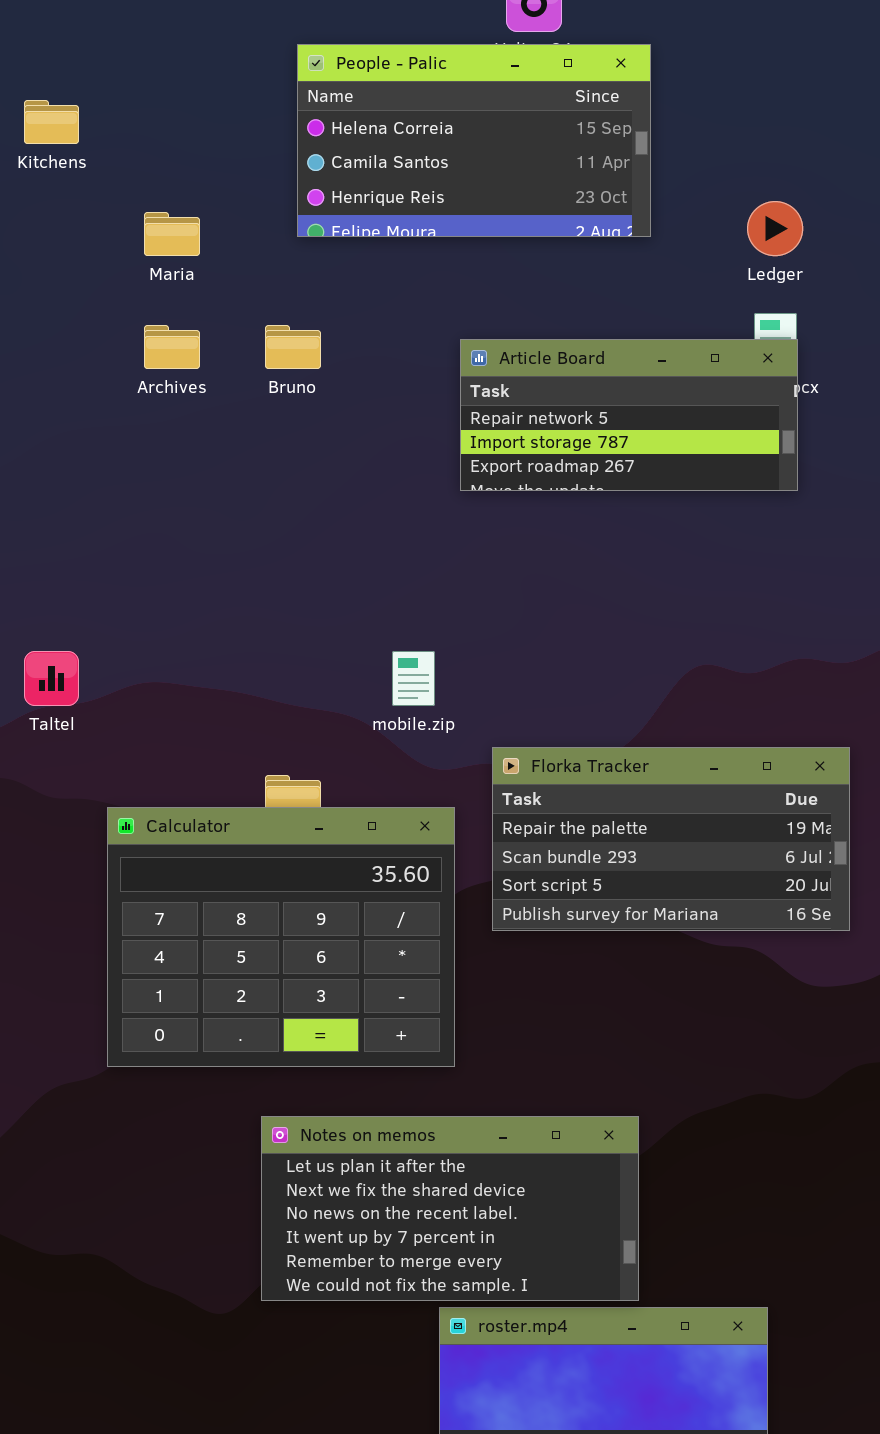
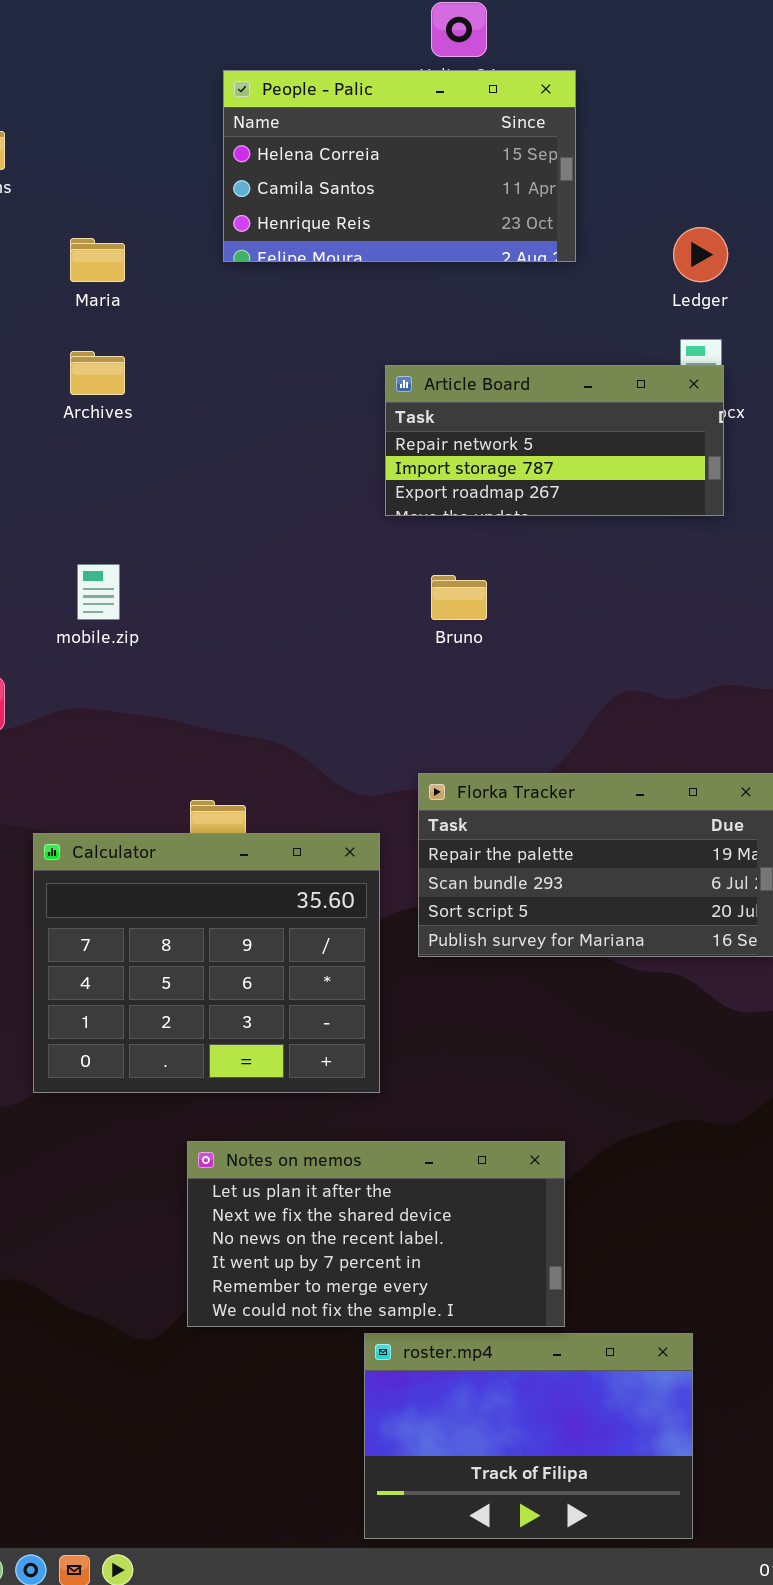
Bruno: [265,325,321,369] -> [431,575,487,620], moved
mobile.zip: [392,651,435,706] -> [77,564,120,620], moved

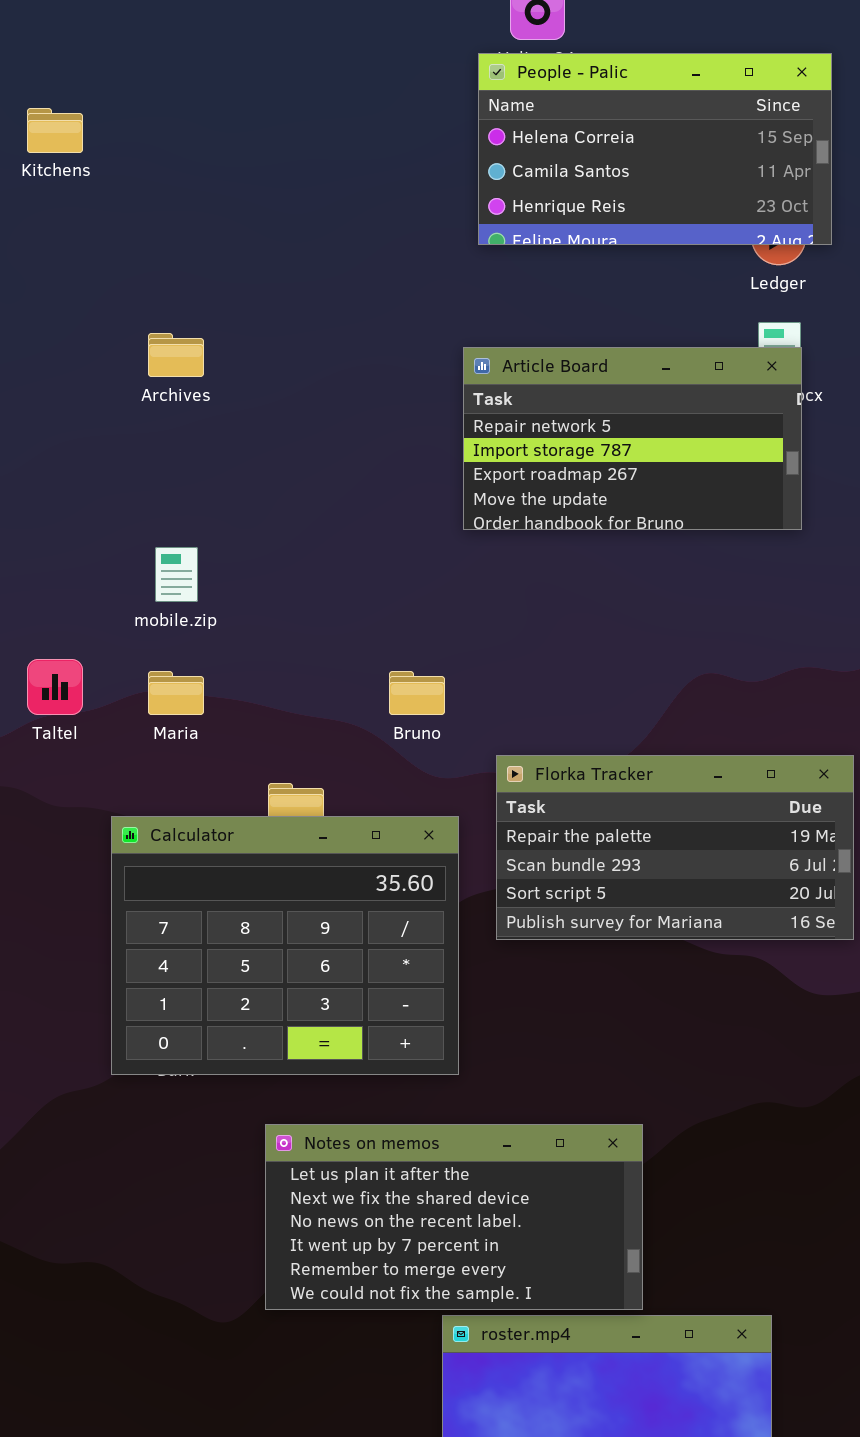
People - Palic: [223,70,576,262] -> [478,53,832,245], moved
Maria: [70,238,125,282] -> [148,671,204,715], moved
Article Board: [385,365,724,516] -> [463,347,802,530], resized
Bruno: [431,575,487,620] -> [389,671,445,715], moved

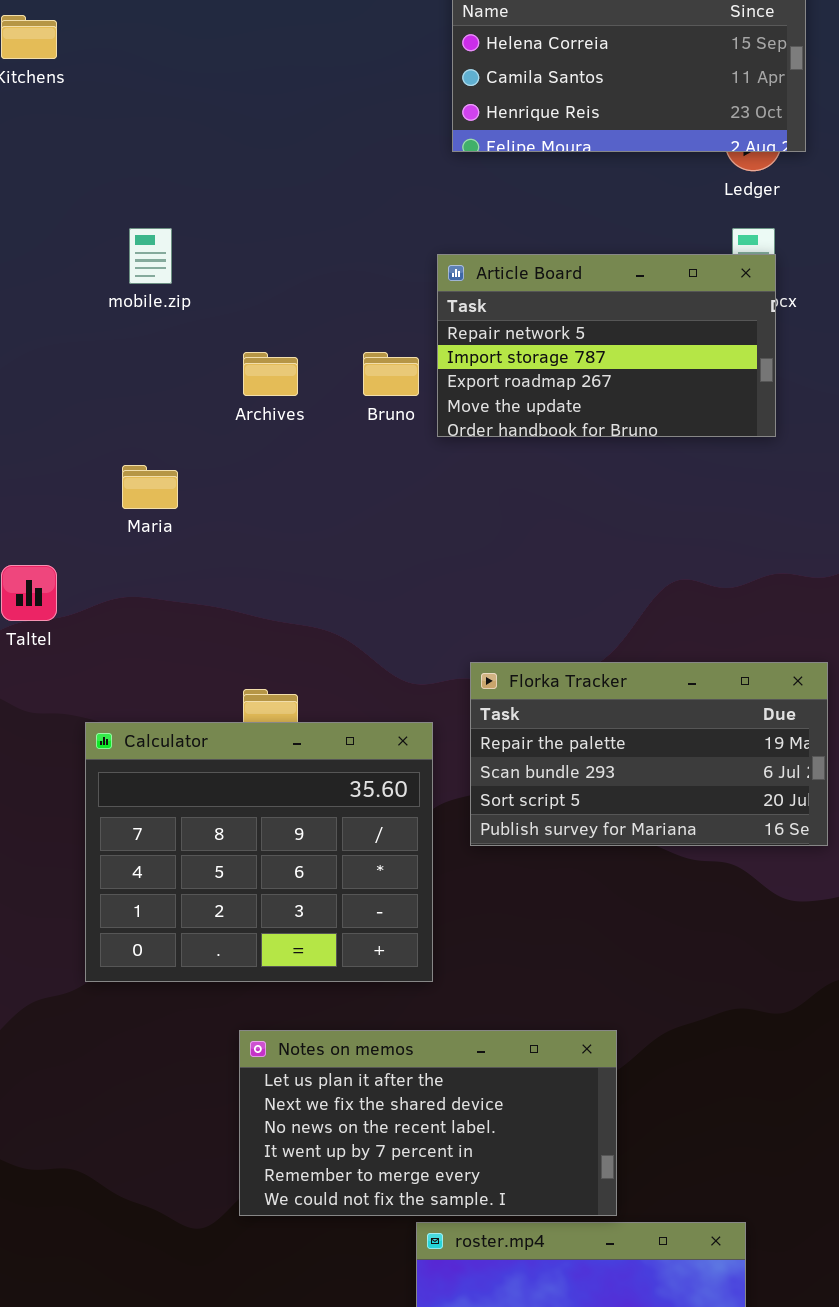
Archives: [148,333,204,377] -> [243,352,298,396], moved
mobile.zip: [155,547,198,602] -> [129,228,172,284], moved
Maria: [148,671,204,715] -> [122,465,178,509], moved
Bruno: [389,671,445,715] -> [363,352,419,396], moved

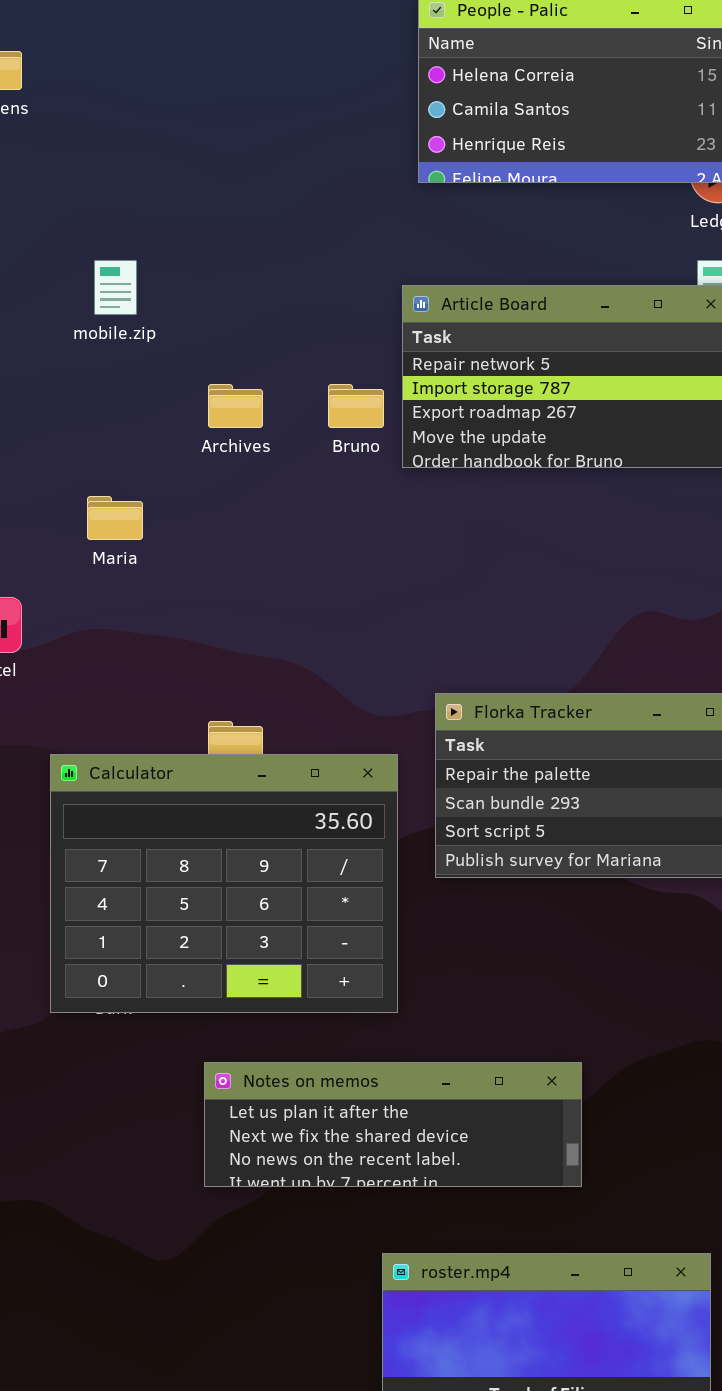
Notes on memos: [239,1030,617,1216] -> [204,1062,582,1187], resized

